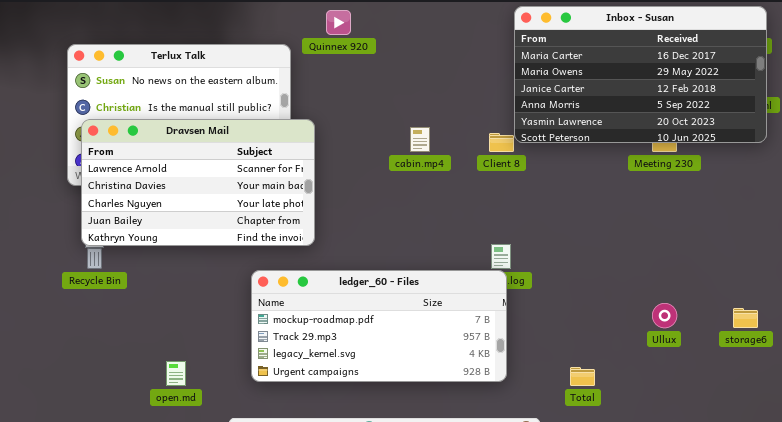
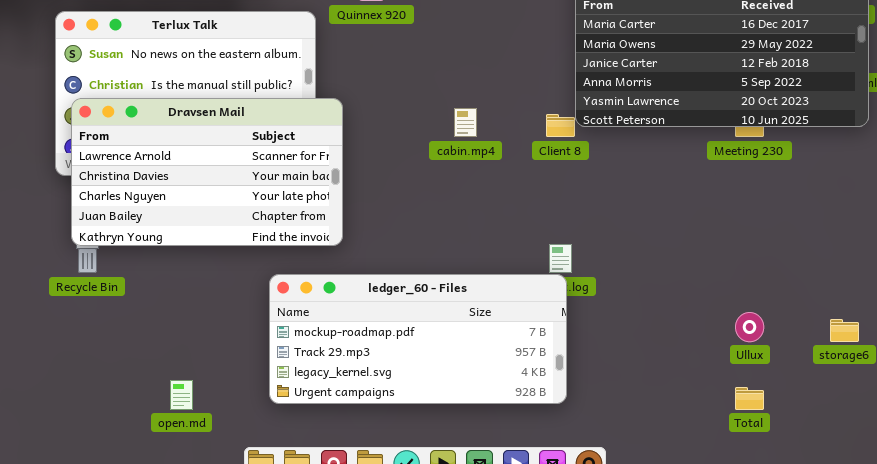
Total: [570,367,595,386] -> [735,387,764,410], moved

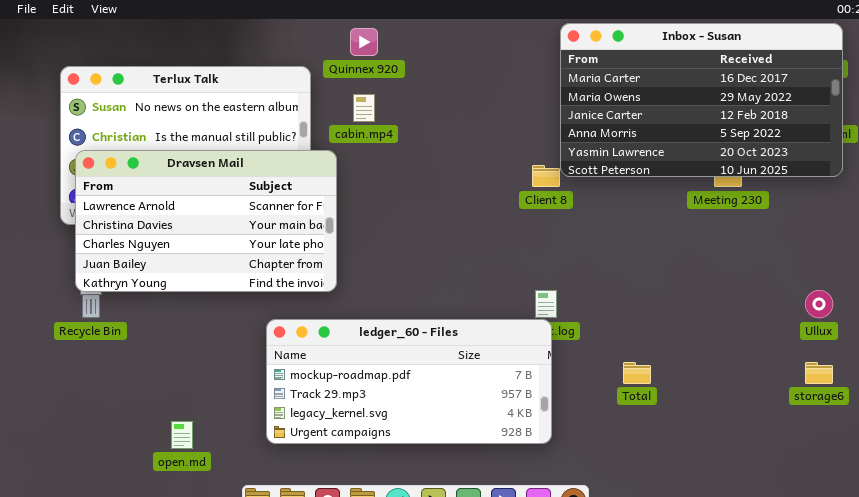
cabin.mp4: [454,108,477,137] -> [353,94,375,122], moved
Ullux: [735,312,764,342] -> [805,290,833,318], moved
Total: [735,387,764,410] -> [623,362,651,384], moved

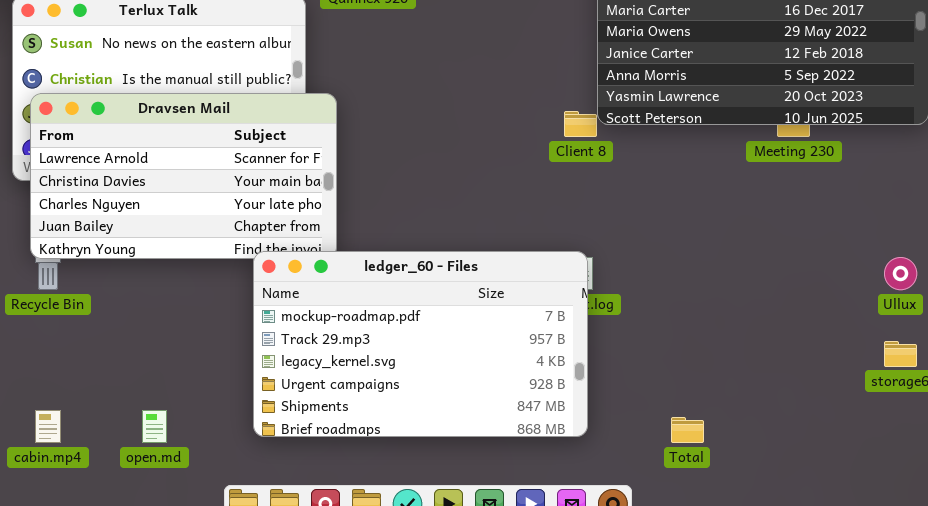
cabin.mp4: [353,94,375,122] -> [35,410,61,443], moved
ledger_60 - Files: [266,319,552,444] -> [253,251,588,437], resized
Total: [623,362,651,384] -> [671,417,704,443], moved

